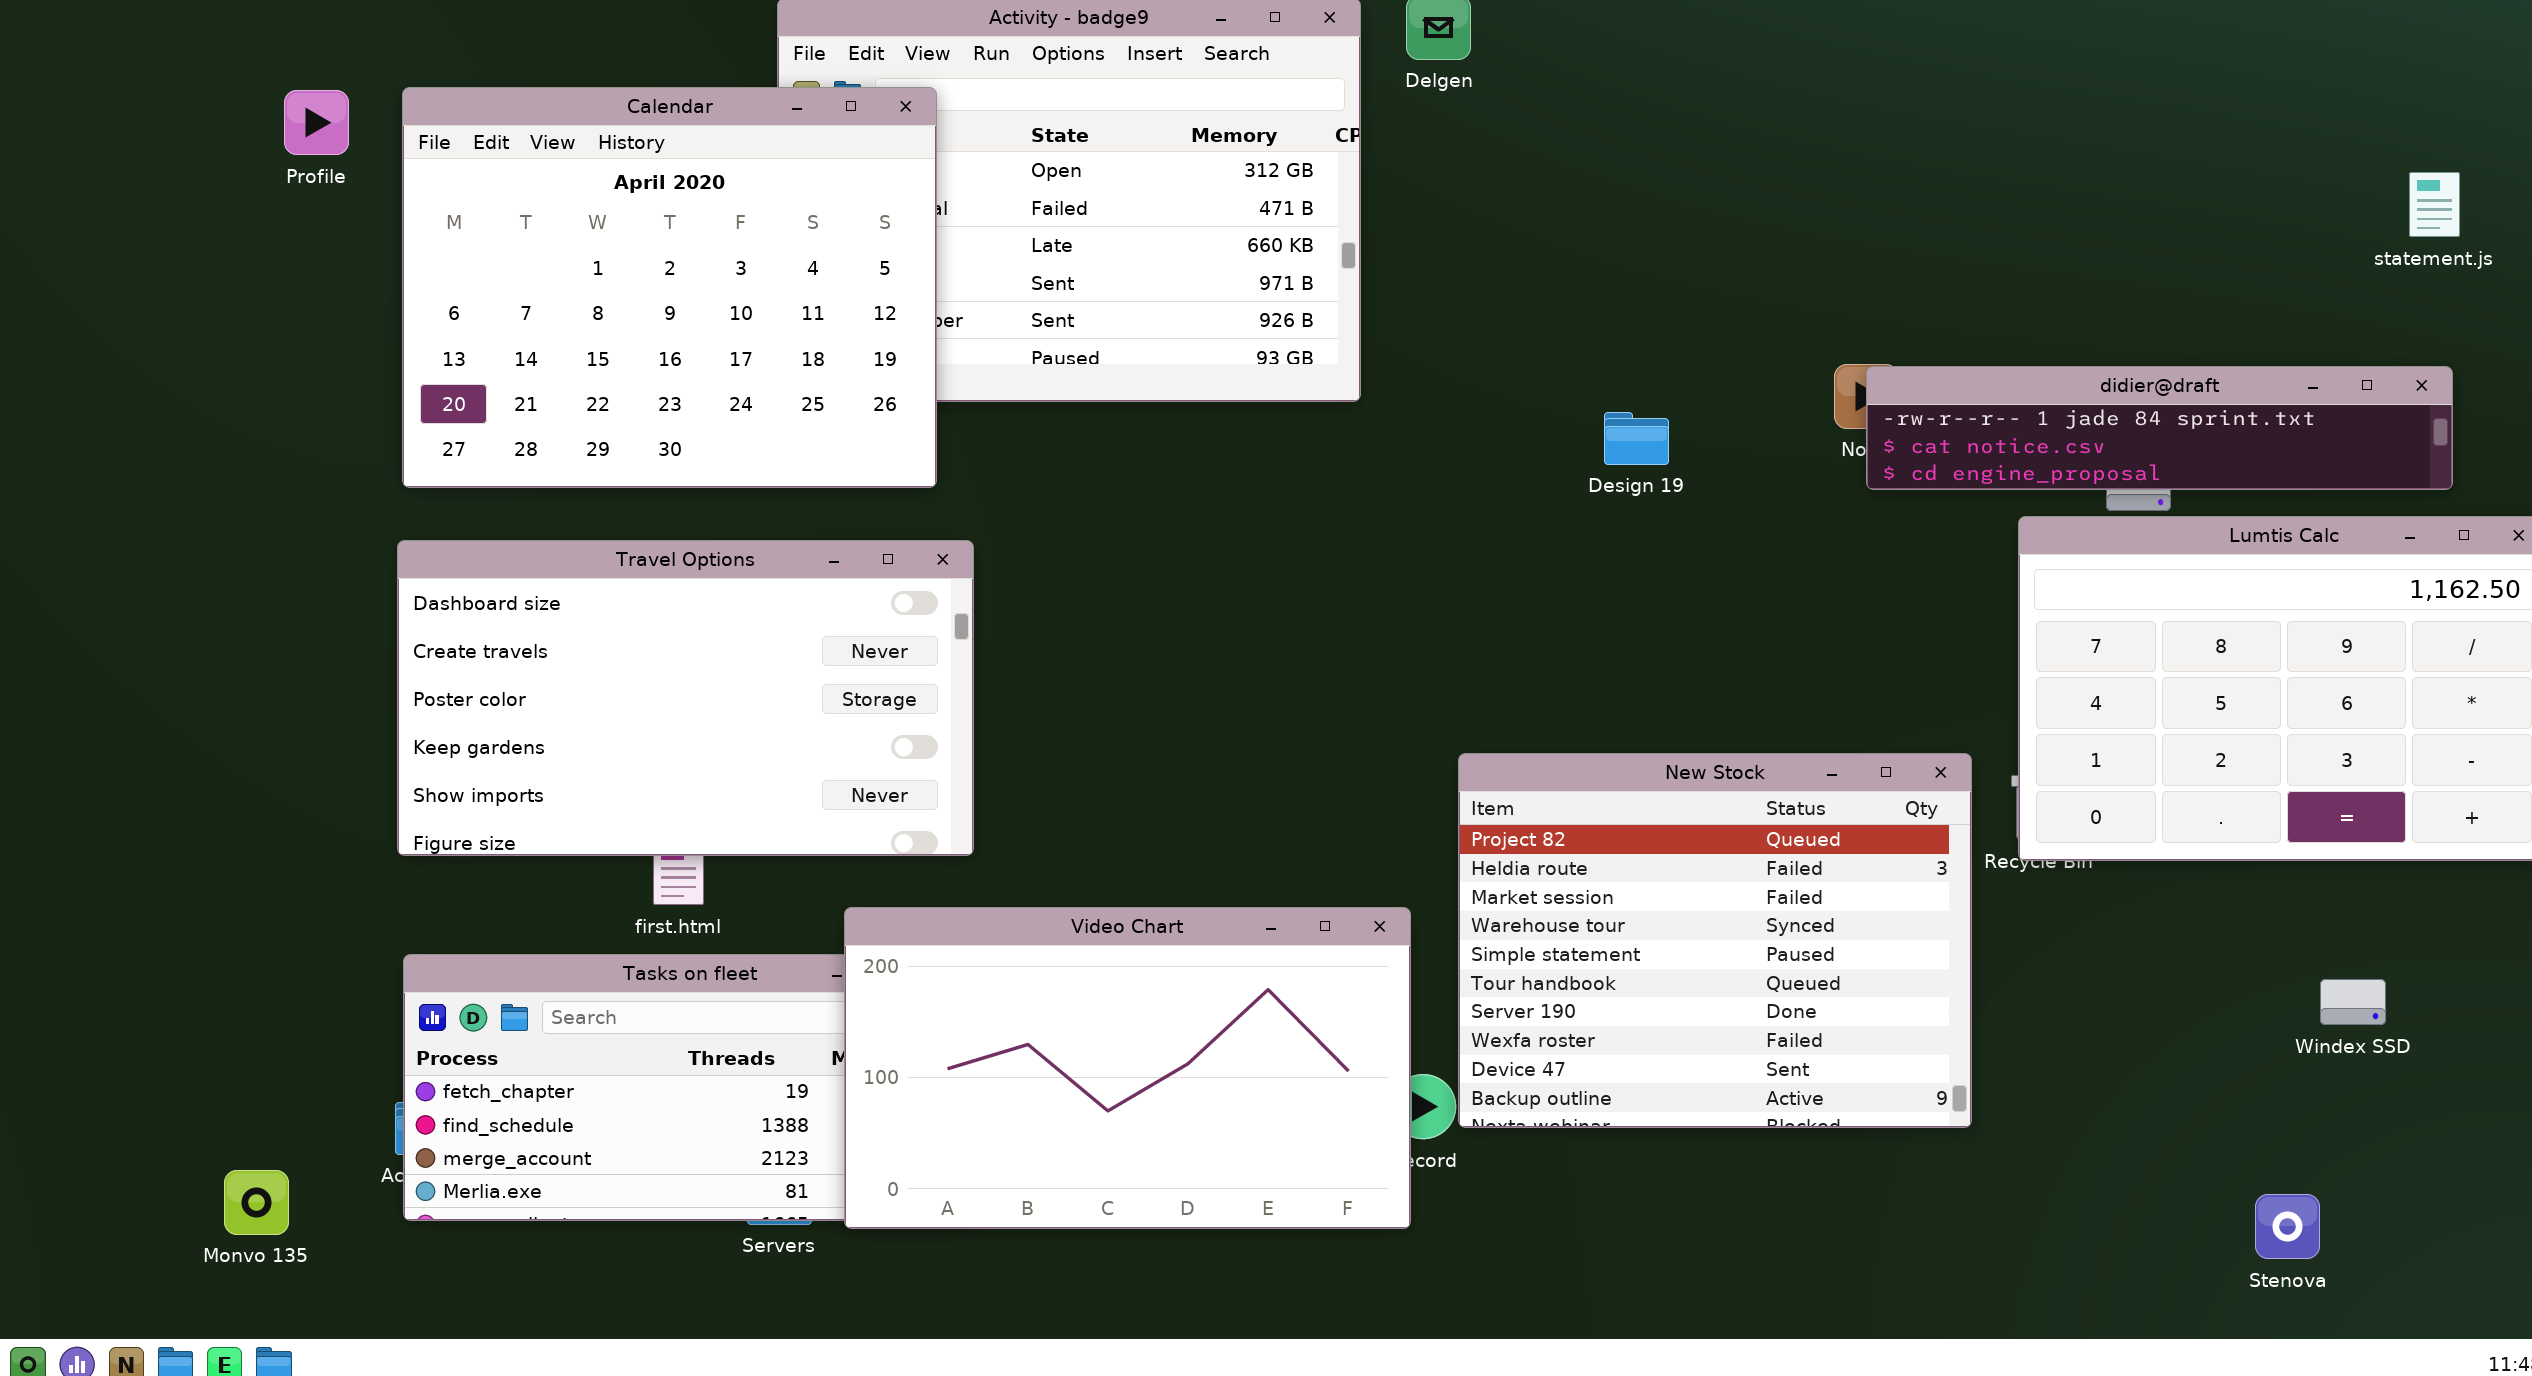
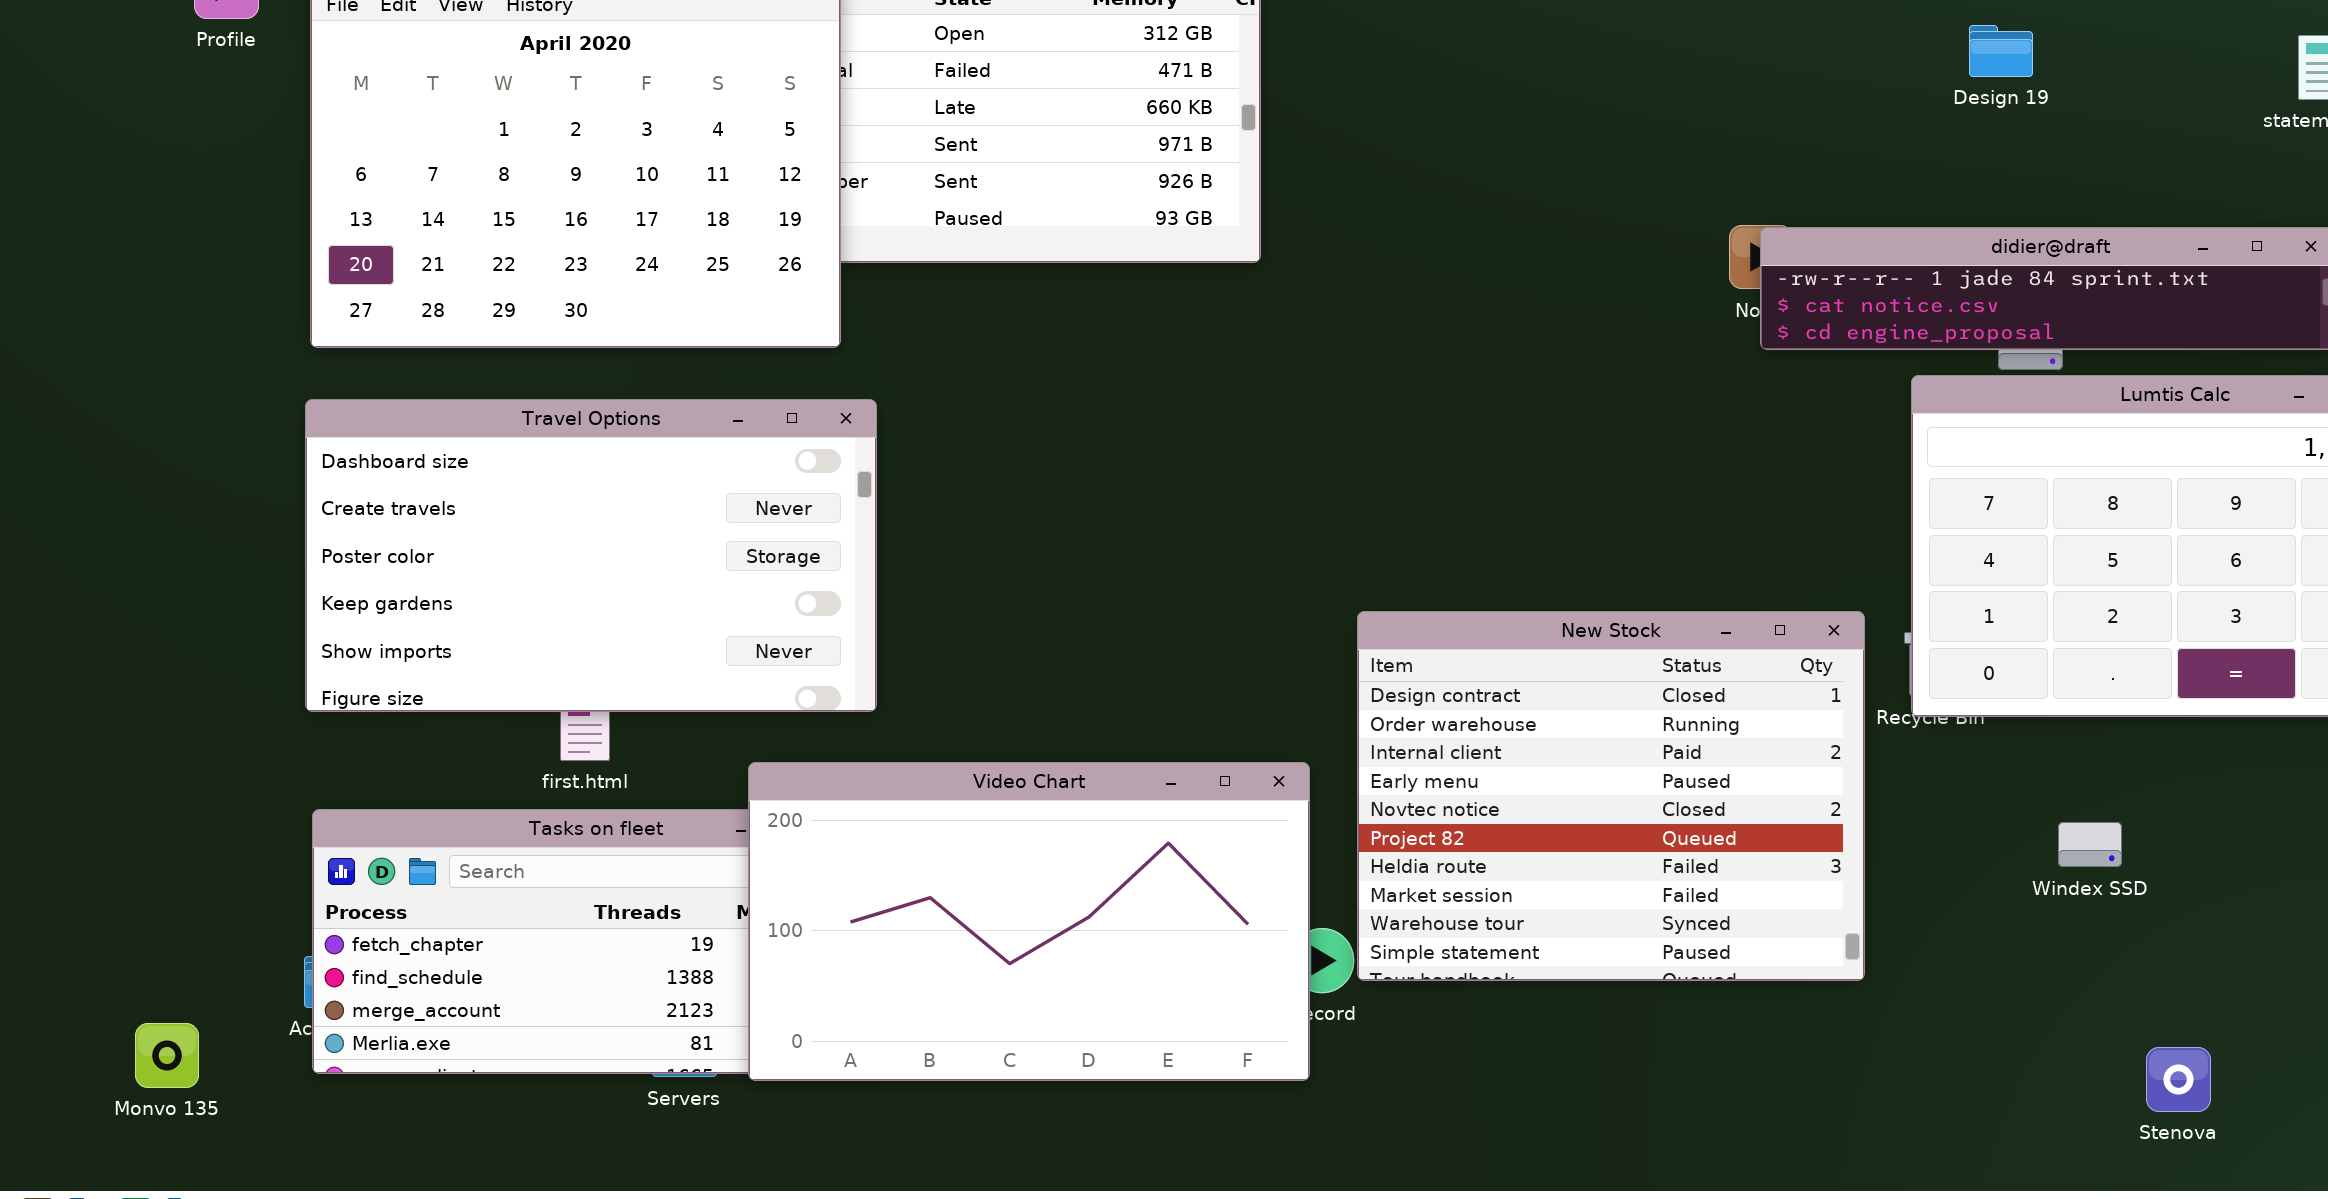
Design 19: [1604,412,1669,465] -> [1969,25,2033,77], moved
New Stock: [1458,753,1972,1128] -> [1357,611,1865,981], scrolled up 5 rows
Windex SSD: [2320,979,2386,1025] -> [2058,822,2122,867], moved

